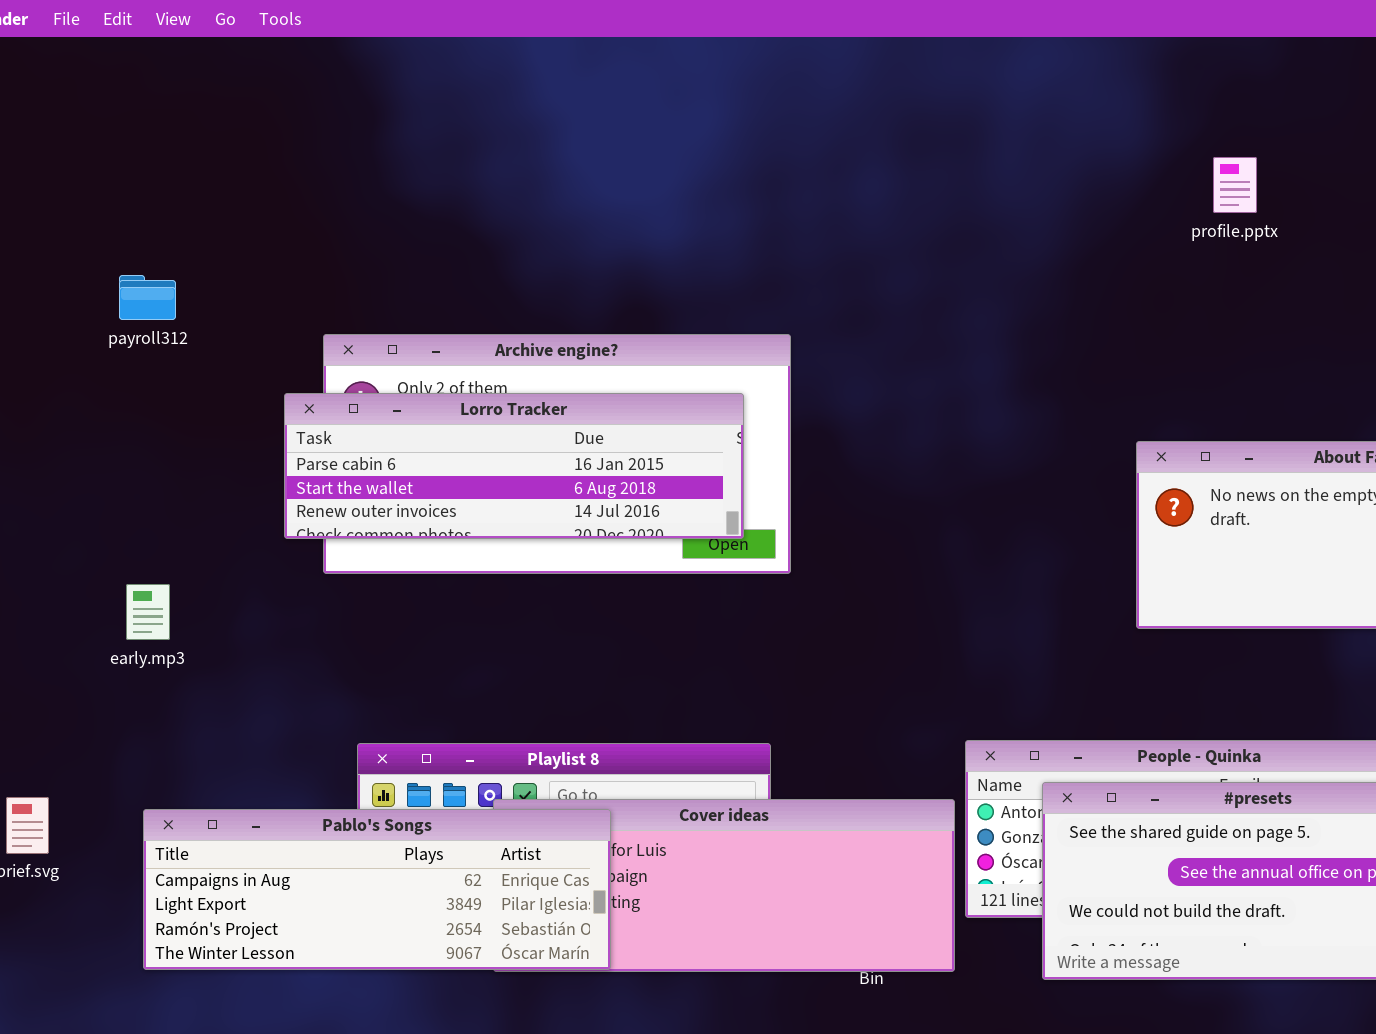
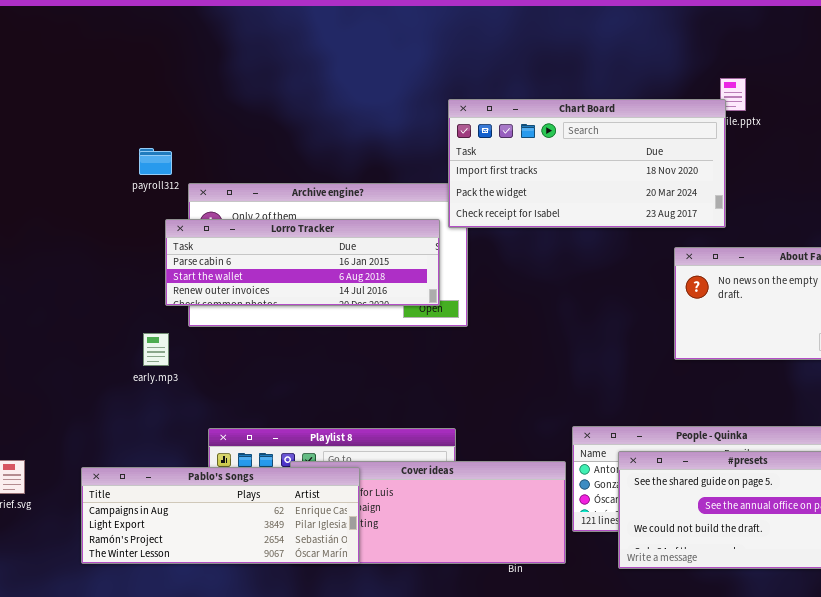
Chart Board: none -> [448,99,726,228], opened
payroll312: [119,275,176,320] -> [139,148,172,175], moved
early.mp3: [126,584,170,640] -> [143,333,169,366], moved

